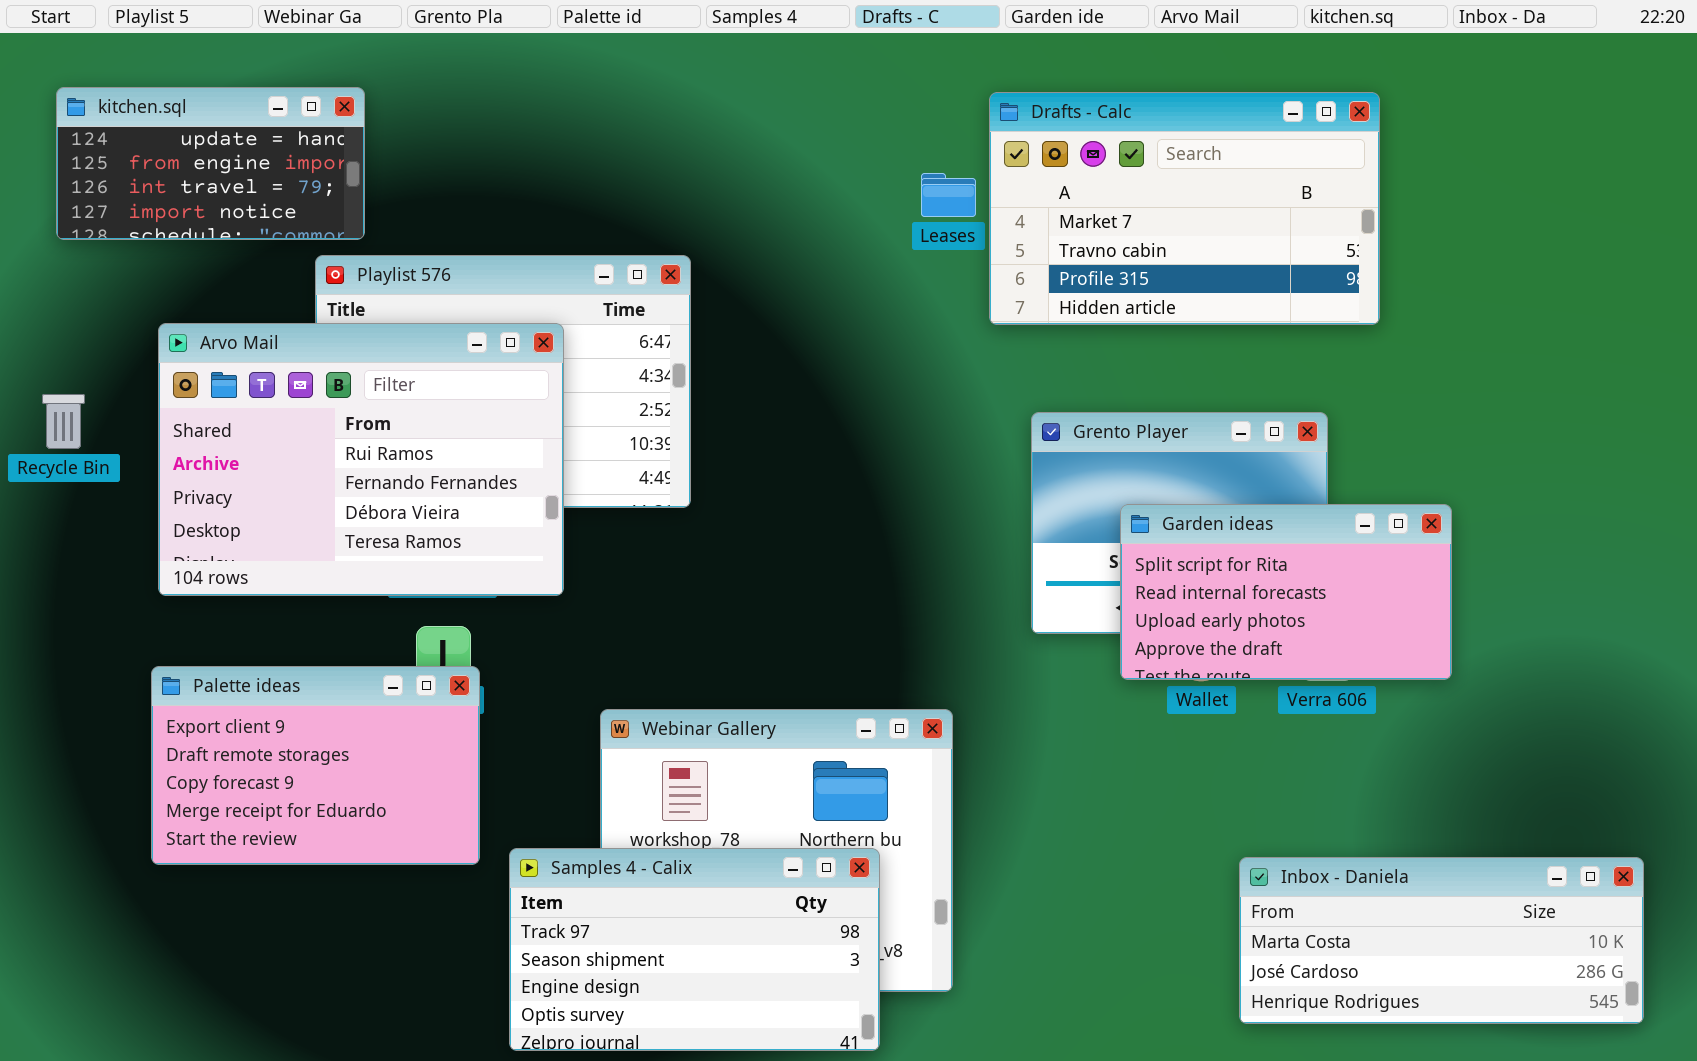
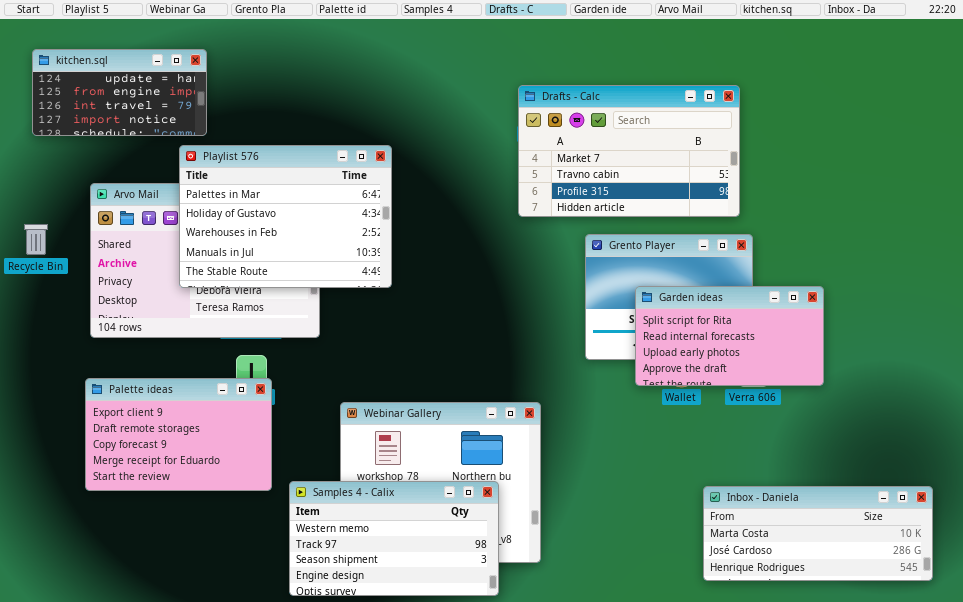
Drafts - Calc: [989,92,1380,325] -> [518,85,740,217], moved
Playlist 576: [315,255,691,508] -> [179,145,392,288], raised
Samples 4 - Calix: [509,848,880,1051] -> [289,481,499,596], scrolled up 1 row

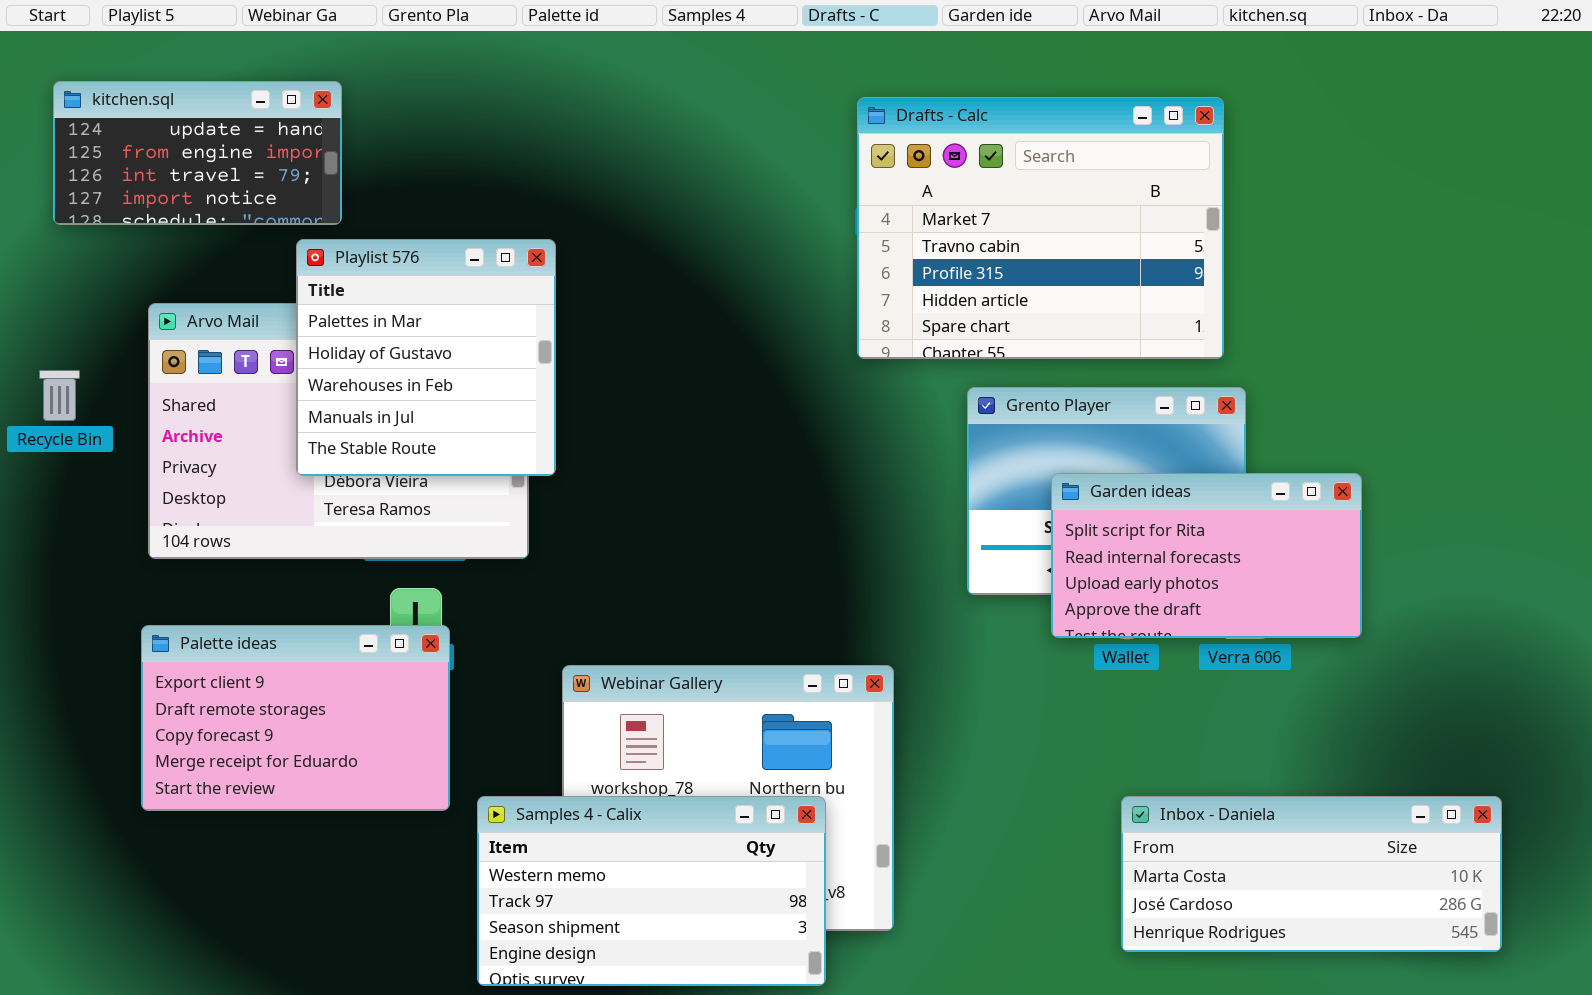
Drafts - Calc: [518,85,740,217] -> [857,97,1224,359], resized
Playlist 576: [179,145,392,288] -> [296,239,556,476], resized
Inbox - Daniela: [703,486,933,581] -> [1121,796,1502,952], moved

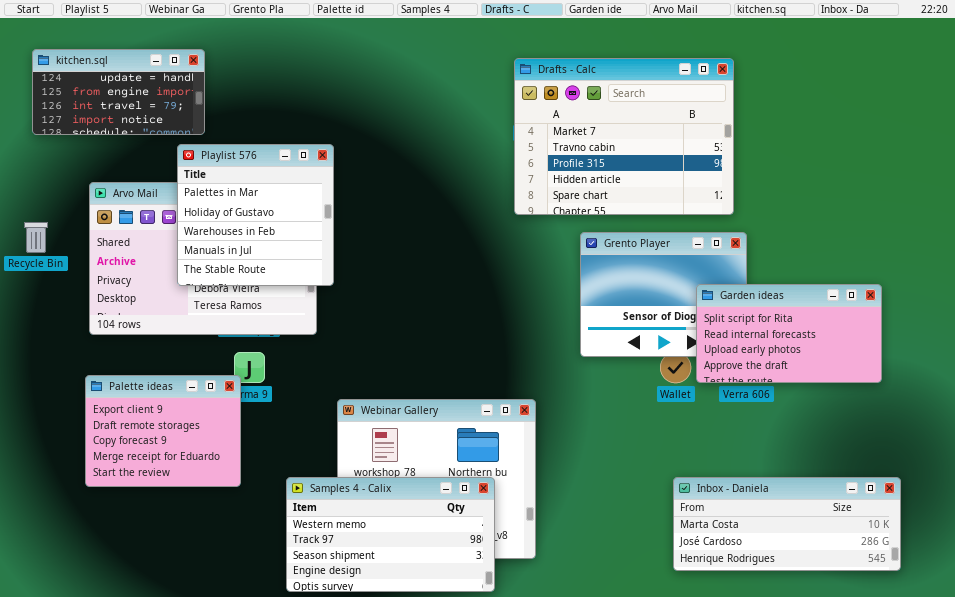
Garden ideas: [1051,473,1362,638] -> [696,284,882,383], moved
Palette ideas: [141,625,450,811] -> [85,375,241,487], resized

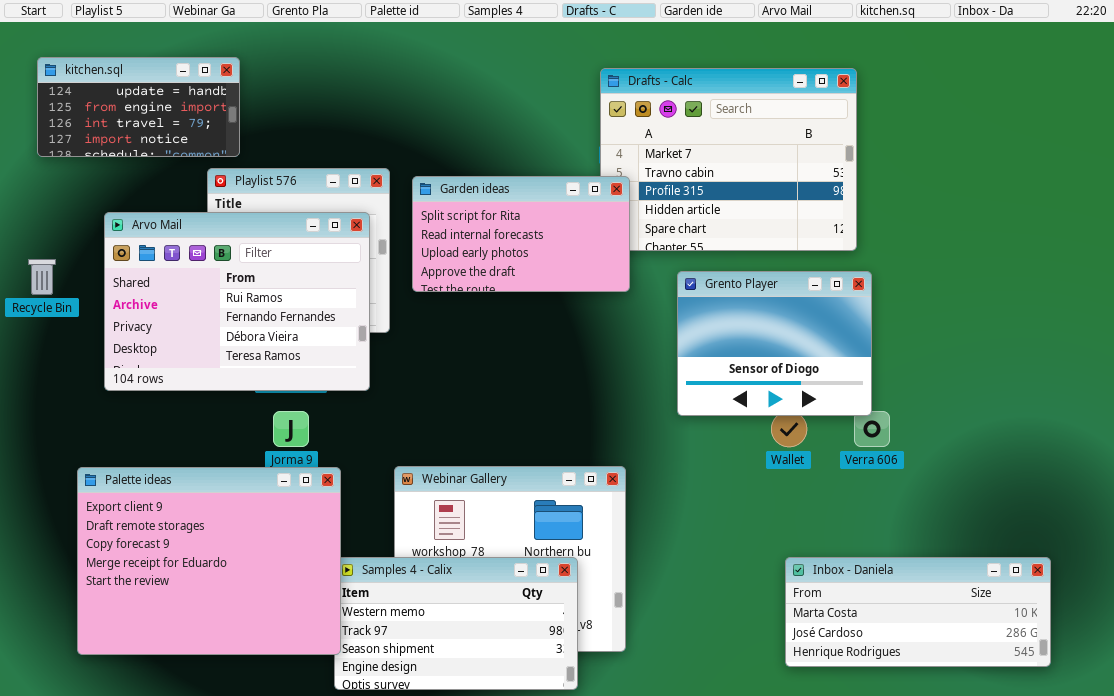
Arvo Mail: [89,182,317,335] -> [104,212,370,391], raised
Garden ideas: [696,284,882,383] -> [412,176,630,292], moved
Palette ideas: [85,375,241,487] -> [77,467,341,655], moved, resized

